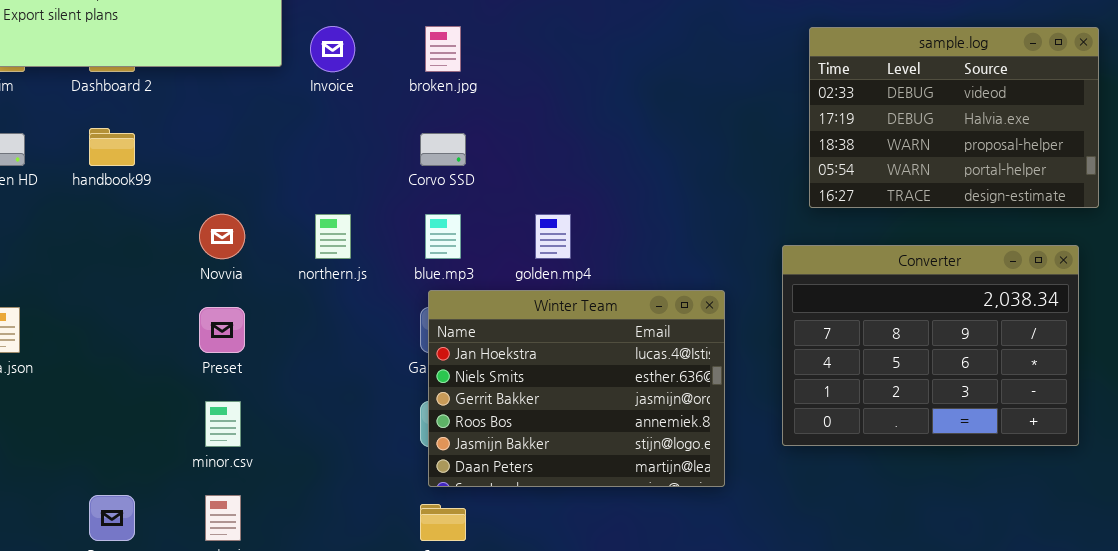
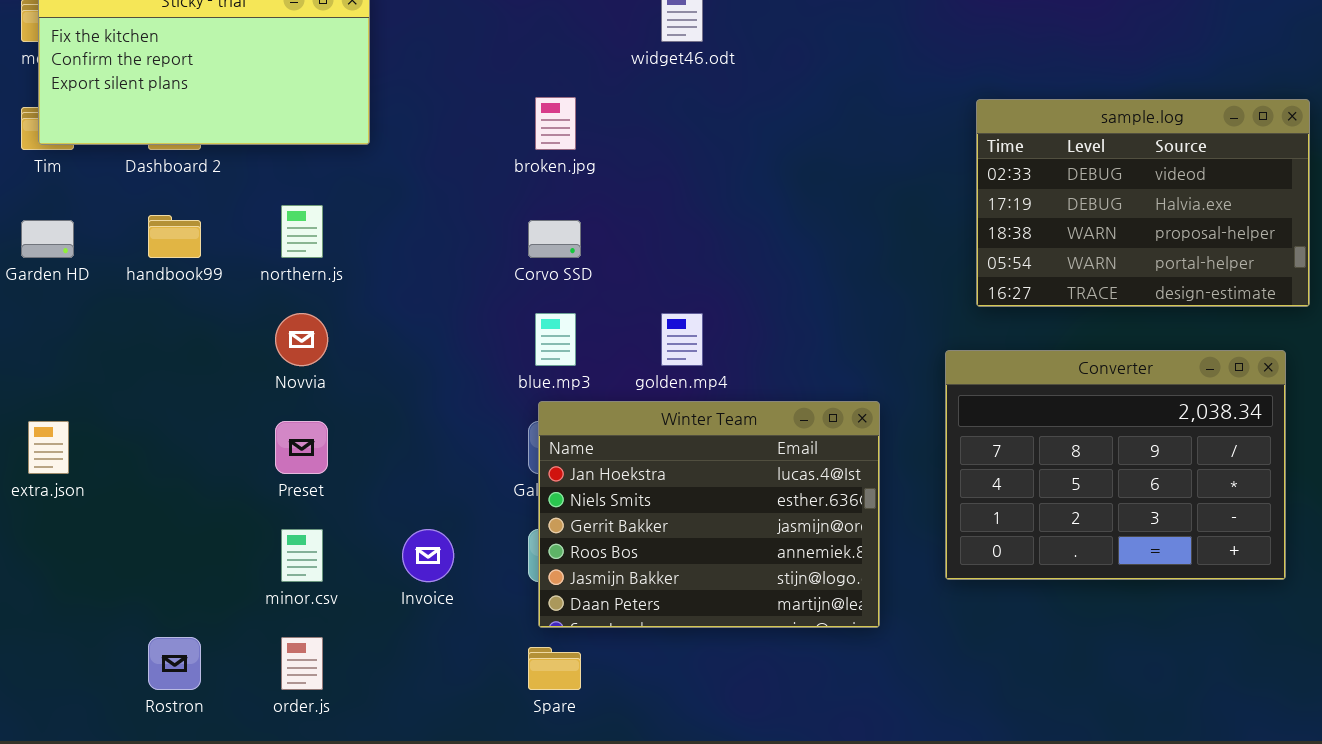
Invoice: [310,26,355,72] -> [402,529,454,582], moved
northern.js: [315,214,351,259] -> [281,205,323,258], moved

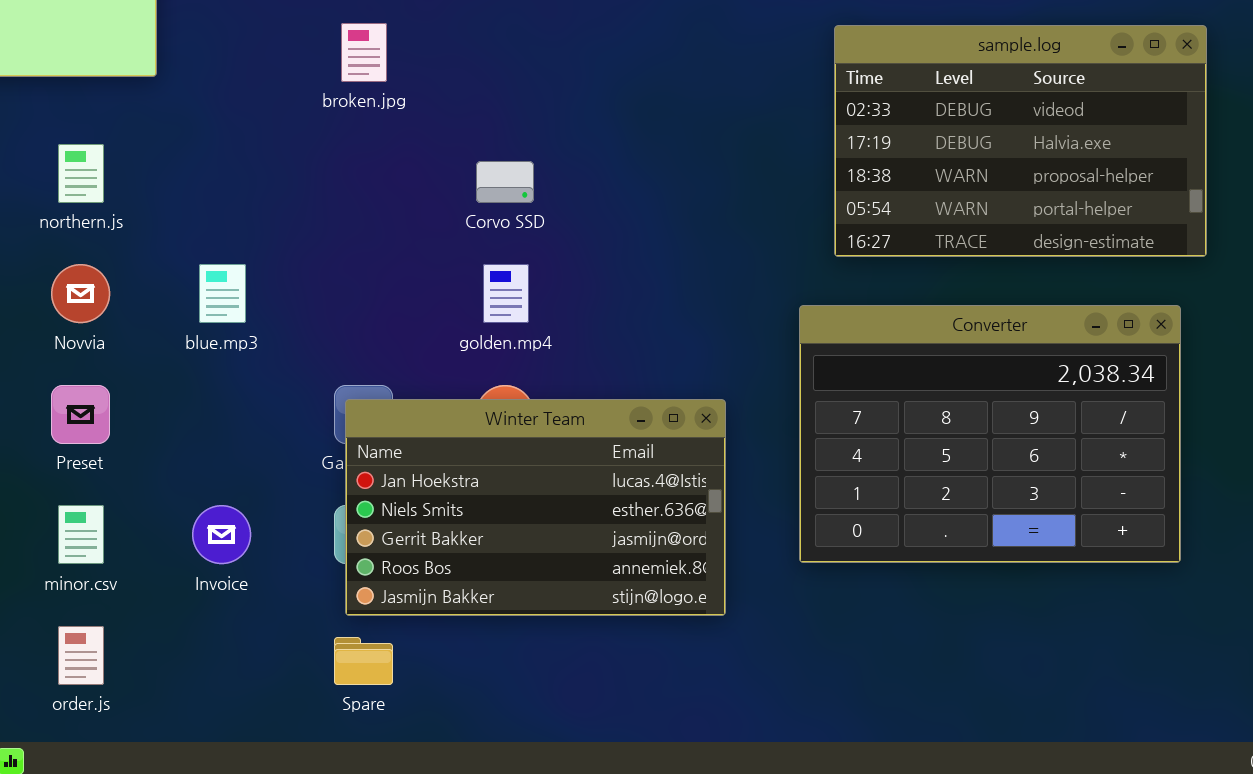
Corvo SSD: [528,220,581,258] -> [476,161,534,203], moved
blue.mp3: [535,313,576,366] -> [199,264,246,323], moved
Winter Team: [538,401,880,628] -> [345,399,726,616], resized

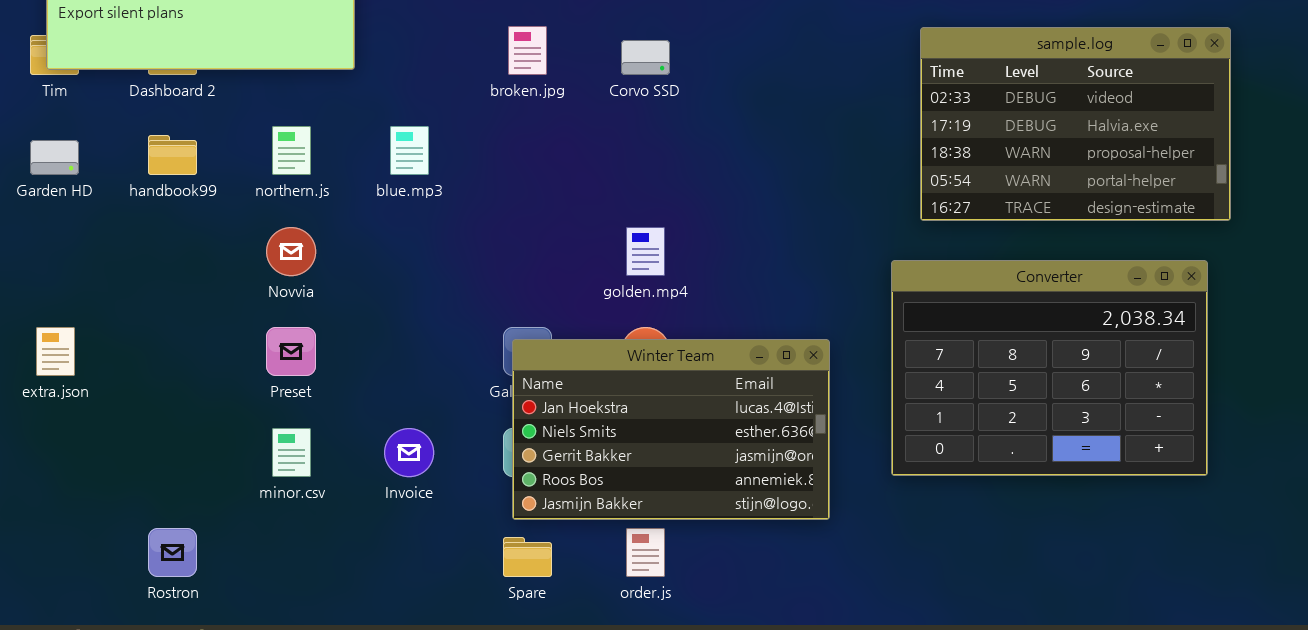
Corvo SSD: [476,161,534,203] -> [621,40,670,75], moved
blue.mp3: [199,264,246,323] -> [390,126,429,175], moved
order.js: [58,626,104,685] -> [626,528,665,577], moved

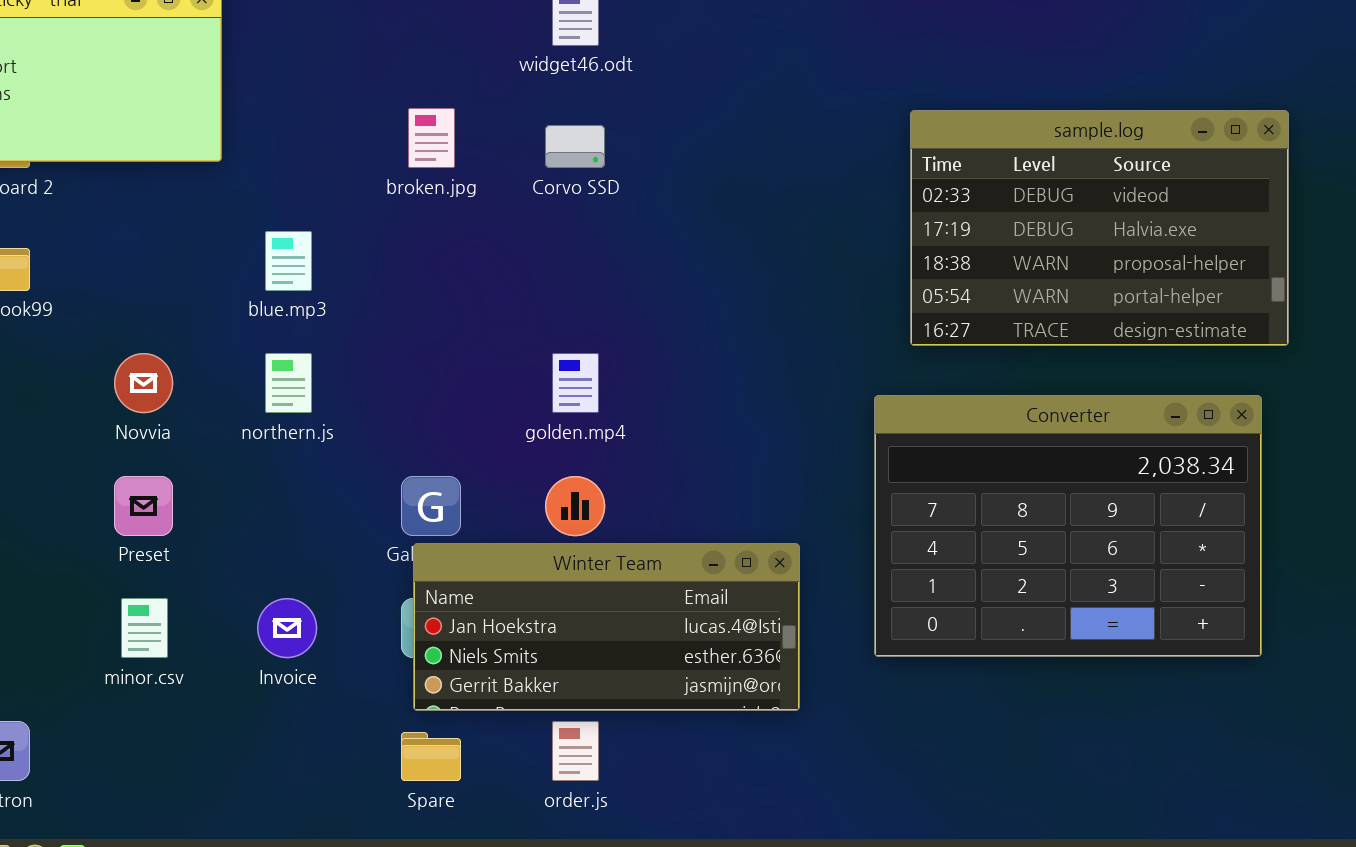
northern.js: [272,126,311,175] -> [265,353,312,413], moved
Winter Team: [512,339,830,520] -> [413,543,800,711], resized

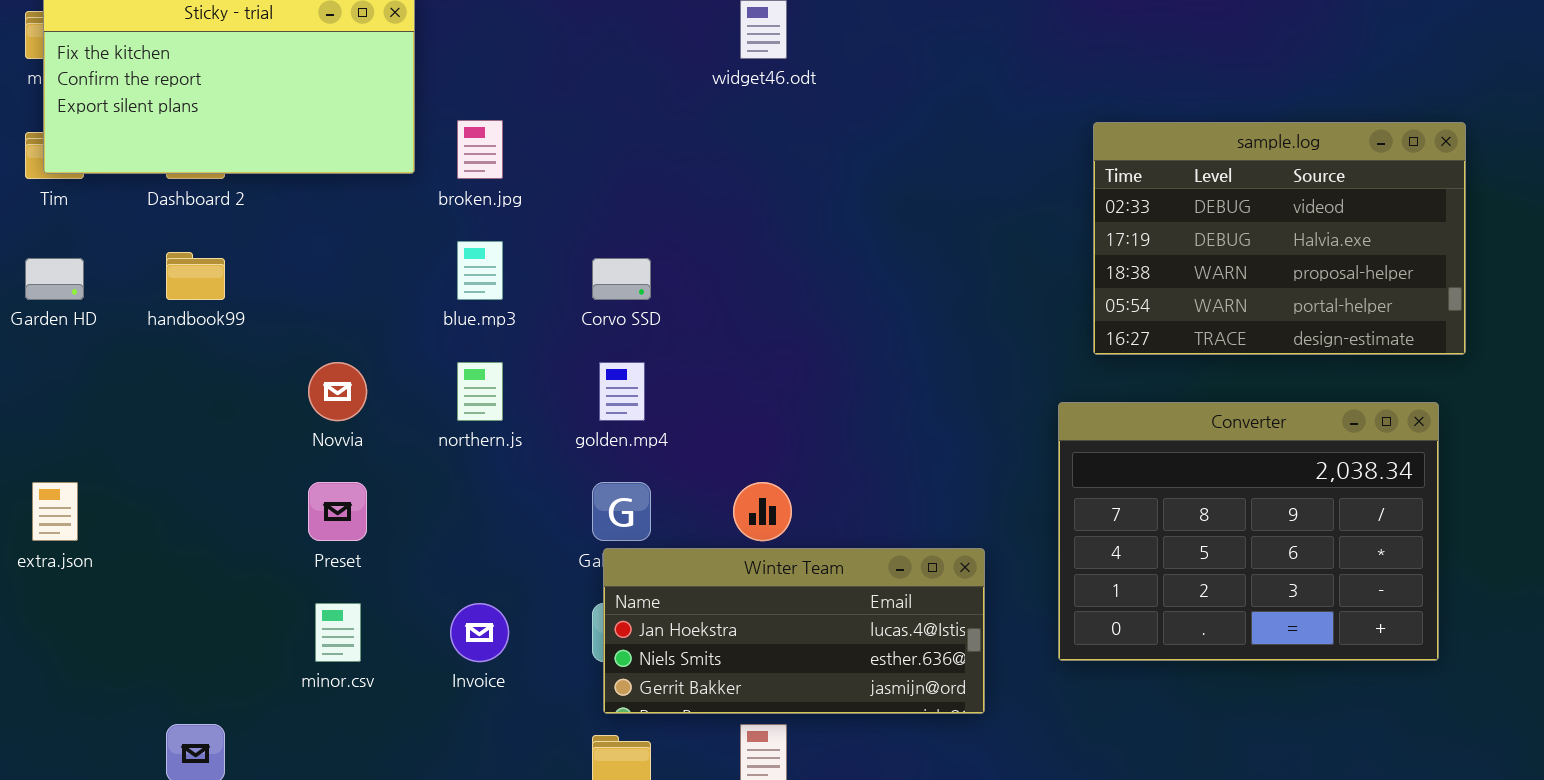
broken.jpg: [408,108,455,168] -> [457,120,503,179], moved
Corvo SSD: [545,125,605,168] -> [592,258,651,300], moved
golden.mp4: [552,353,599,413] -> [599,362,645,421], moved

